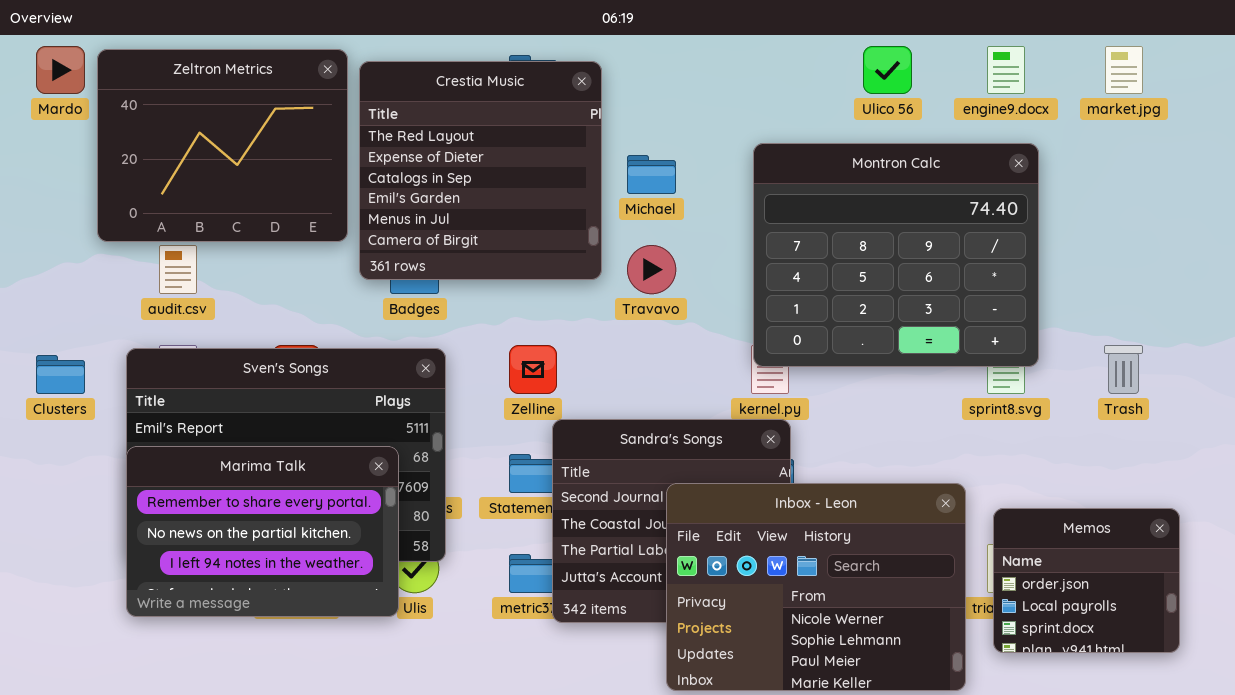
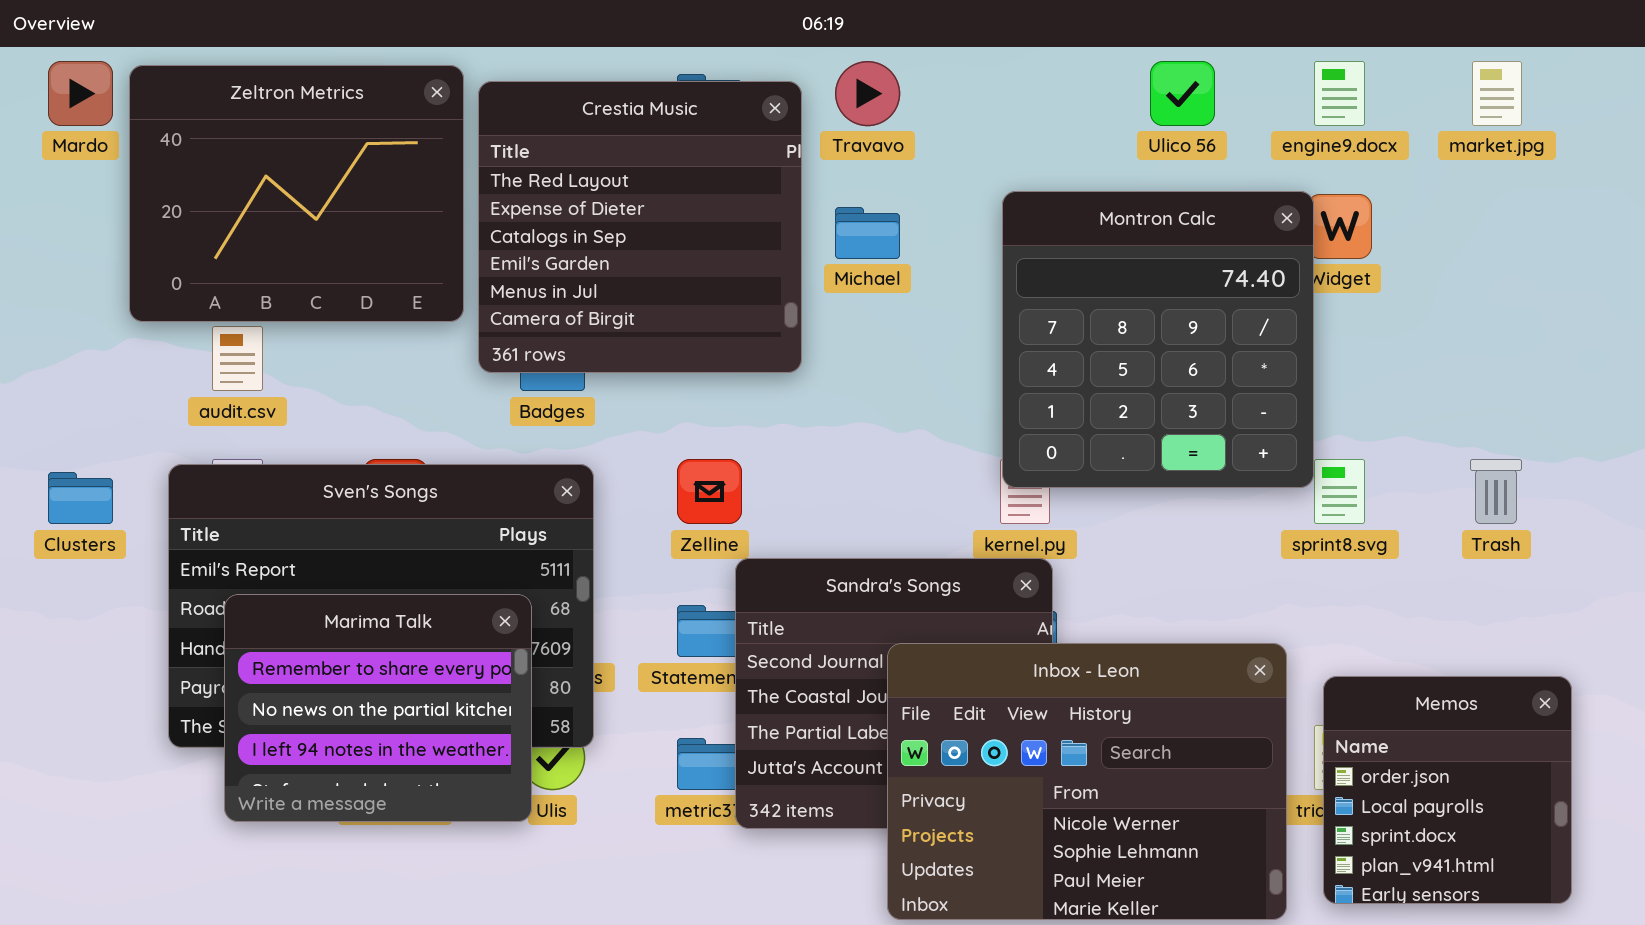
Montron Calc: [753,143,1039,367] -> [1002,191,1314,488], resized
Travavo: [627,245,676,294] -> [835,61,900,126], moved
Marima Talk: [126,446,399,617] -> [224,594,532,822], resized
Memos: [993,508,1180,653] -> [1323,676,1572,904], resized

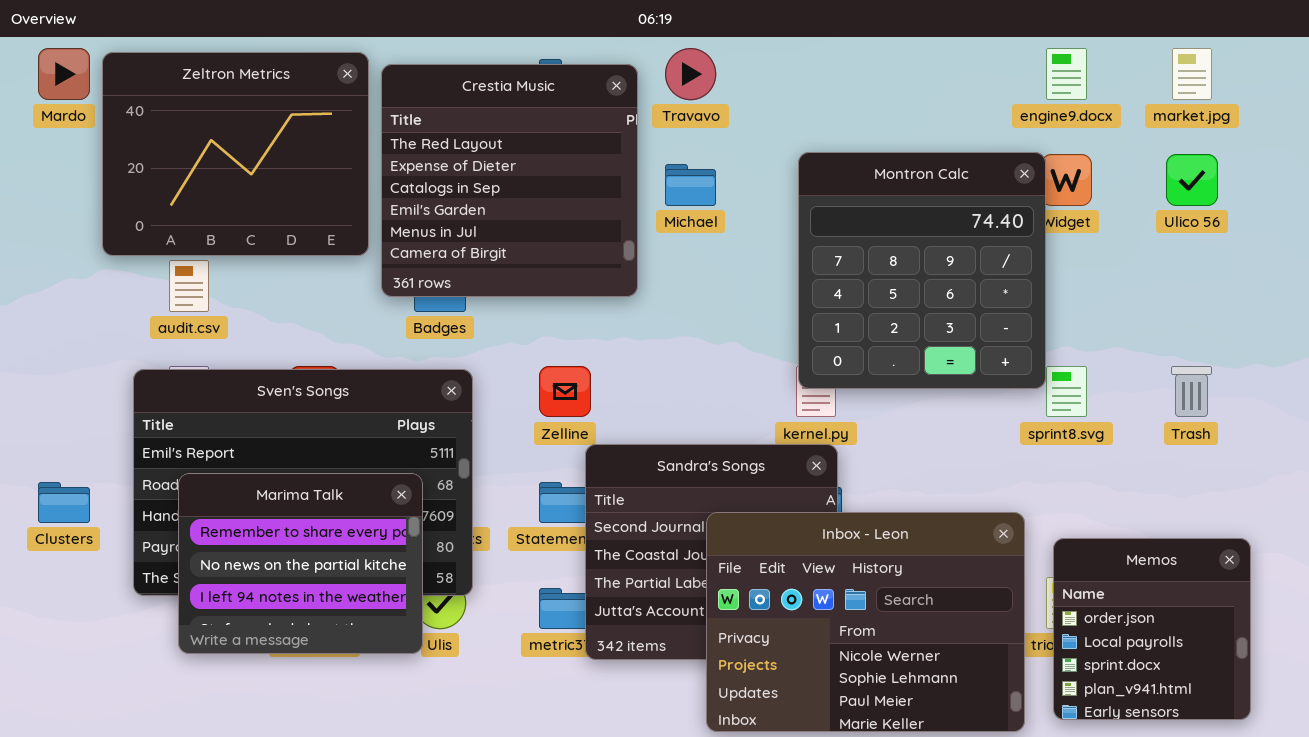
Ulico 56: [1150,61,1215,126] -> [1166,154,1218,206], moved
Clusters: [48,472,113,524] -> [38,482,90,523], moved

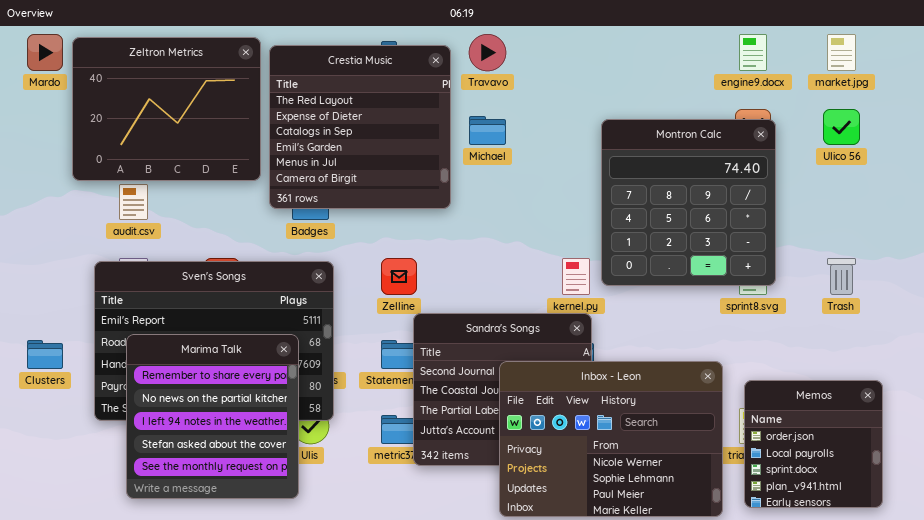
Montron Calc: [798,152,1046,389] -> [601,119,776,286], moved
Marima Talk: [178,473,423,654] -> [126,334,299,499], resized

